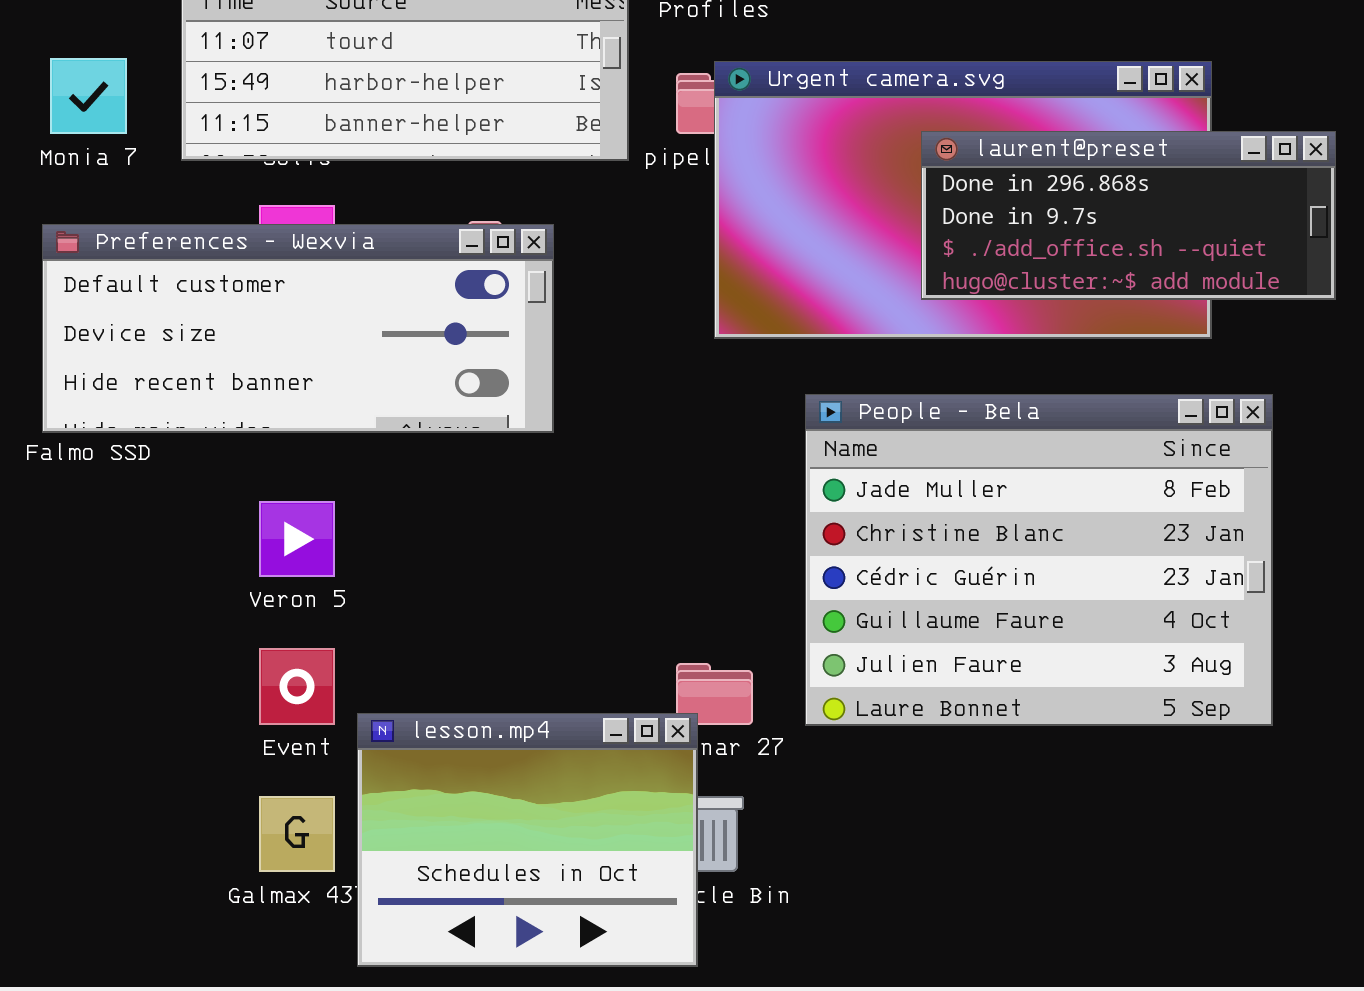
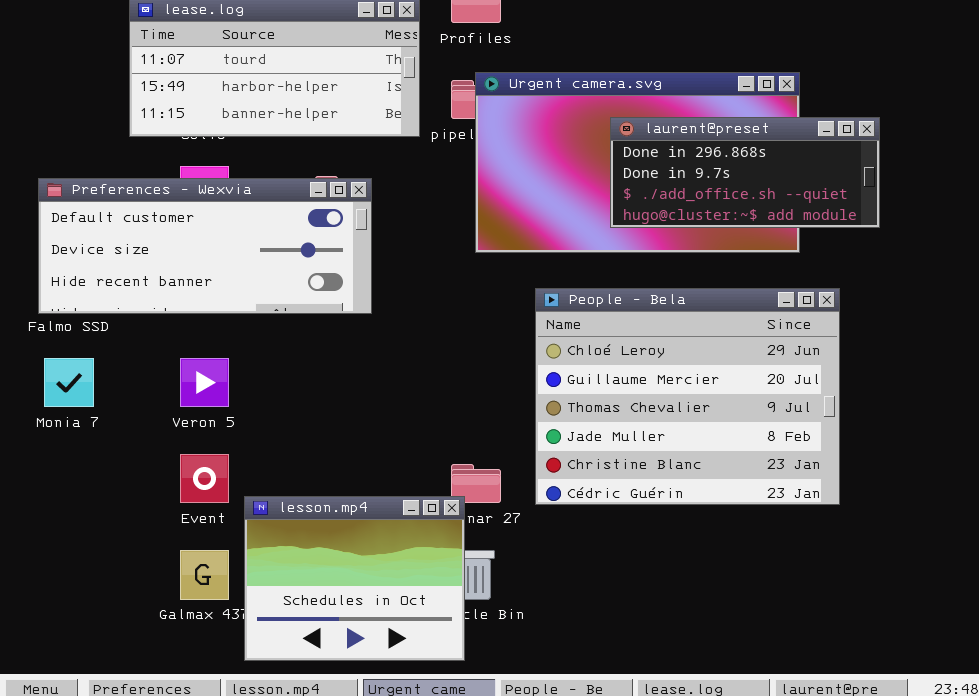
Monia 7: [50,58,127,134] -> [44,358,94,407], moved
People - Bela: [805,394,1273,726] -> [535,288,840,505], scrolled up 3 rows

